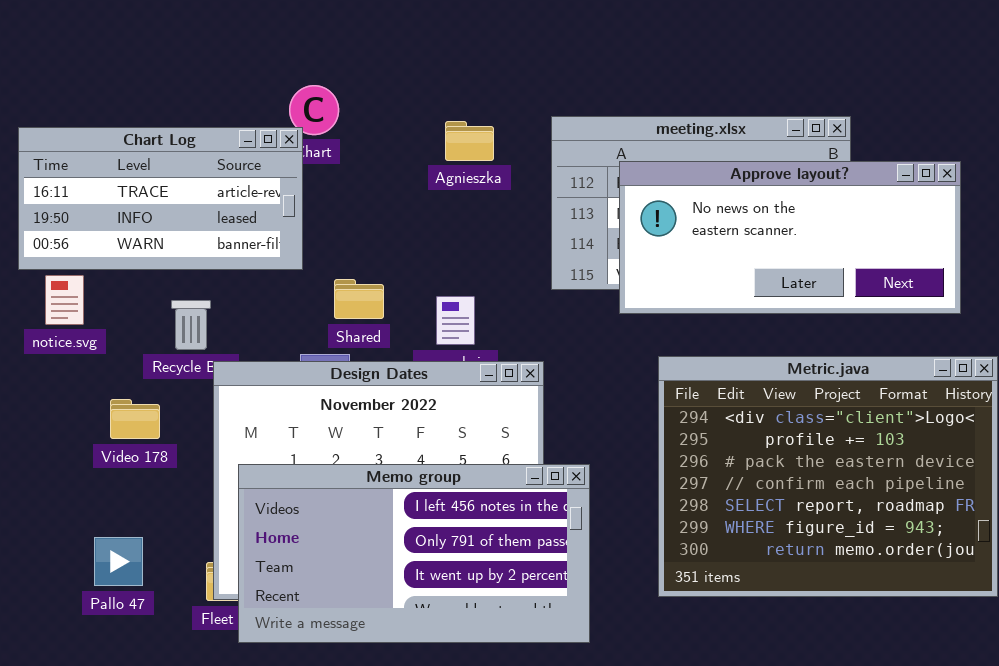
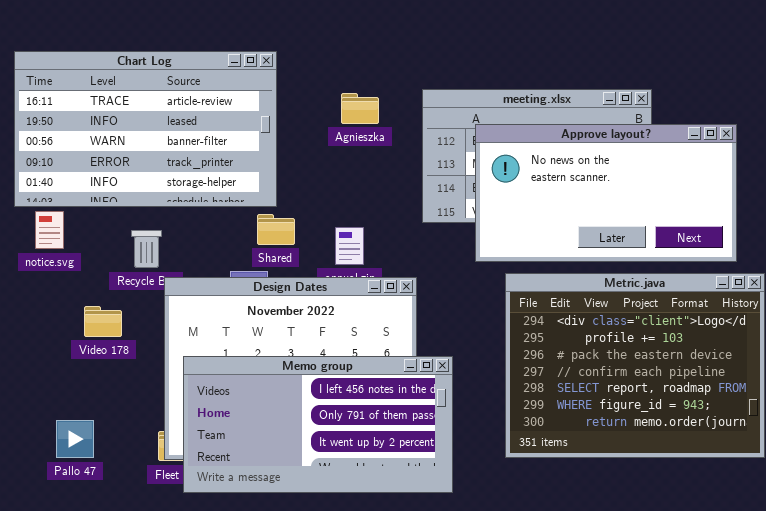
Chart Log: [18,127,303,270] -> [14,51,277,207], resized
Approve layout?: [619,161,961,314] -> [475,124,737,262], resized
Pallo 47: [94,537,143,586] -> [56,420,94,458], moved

